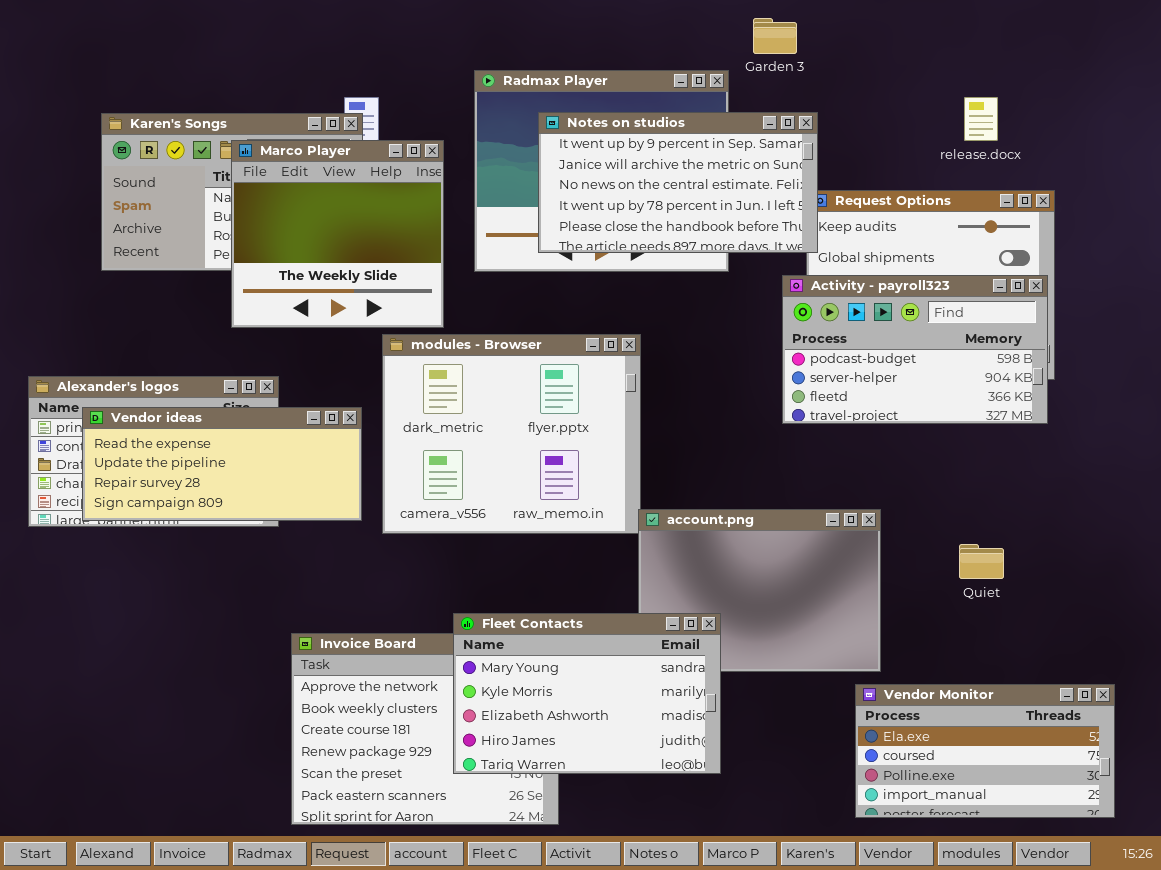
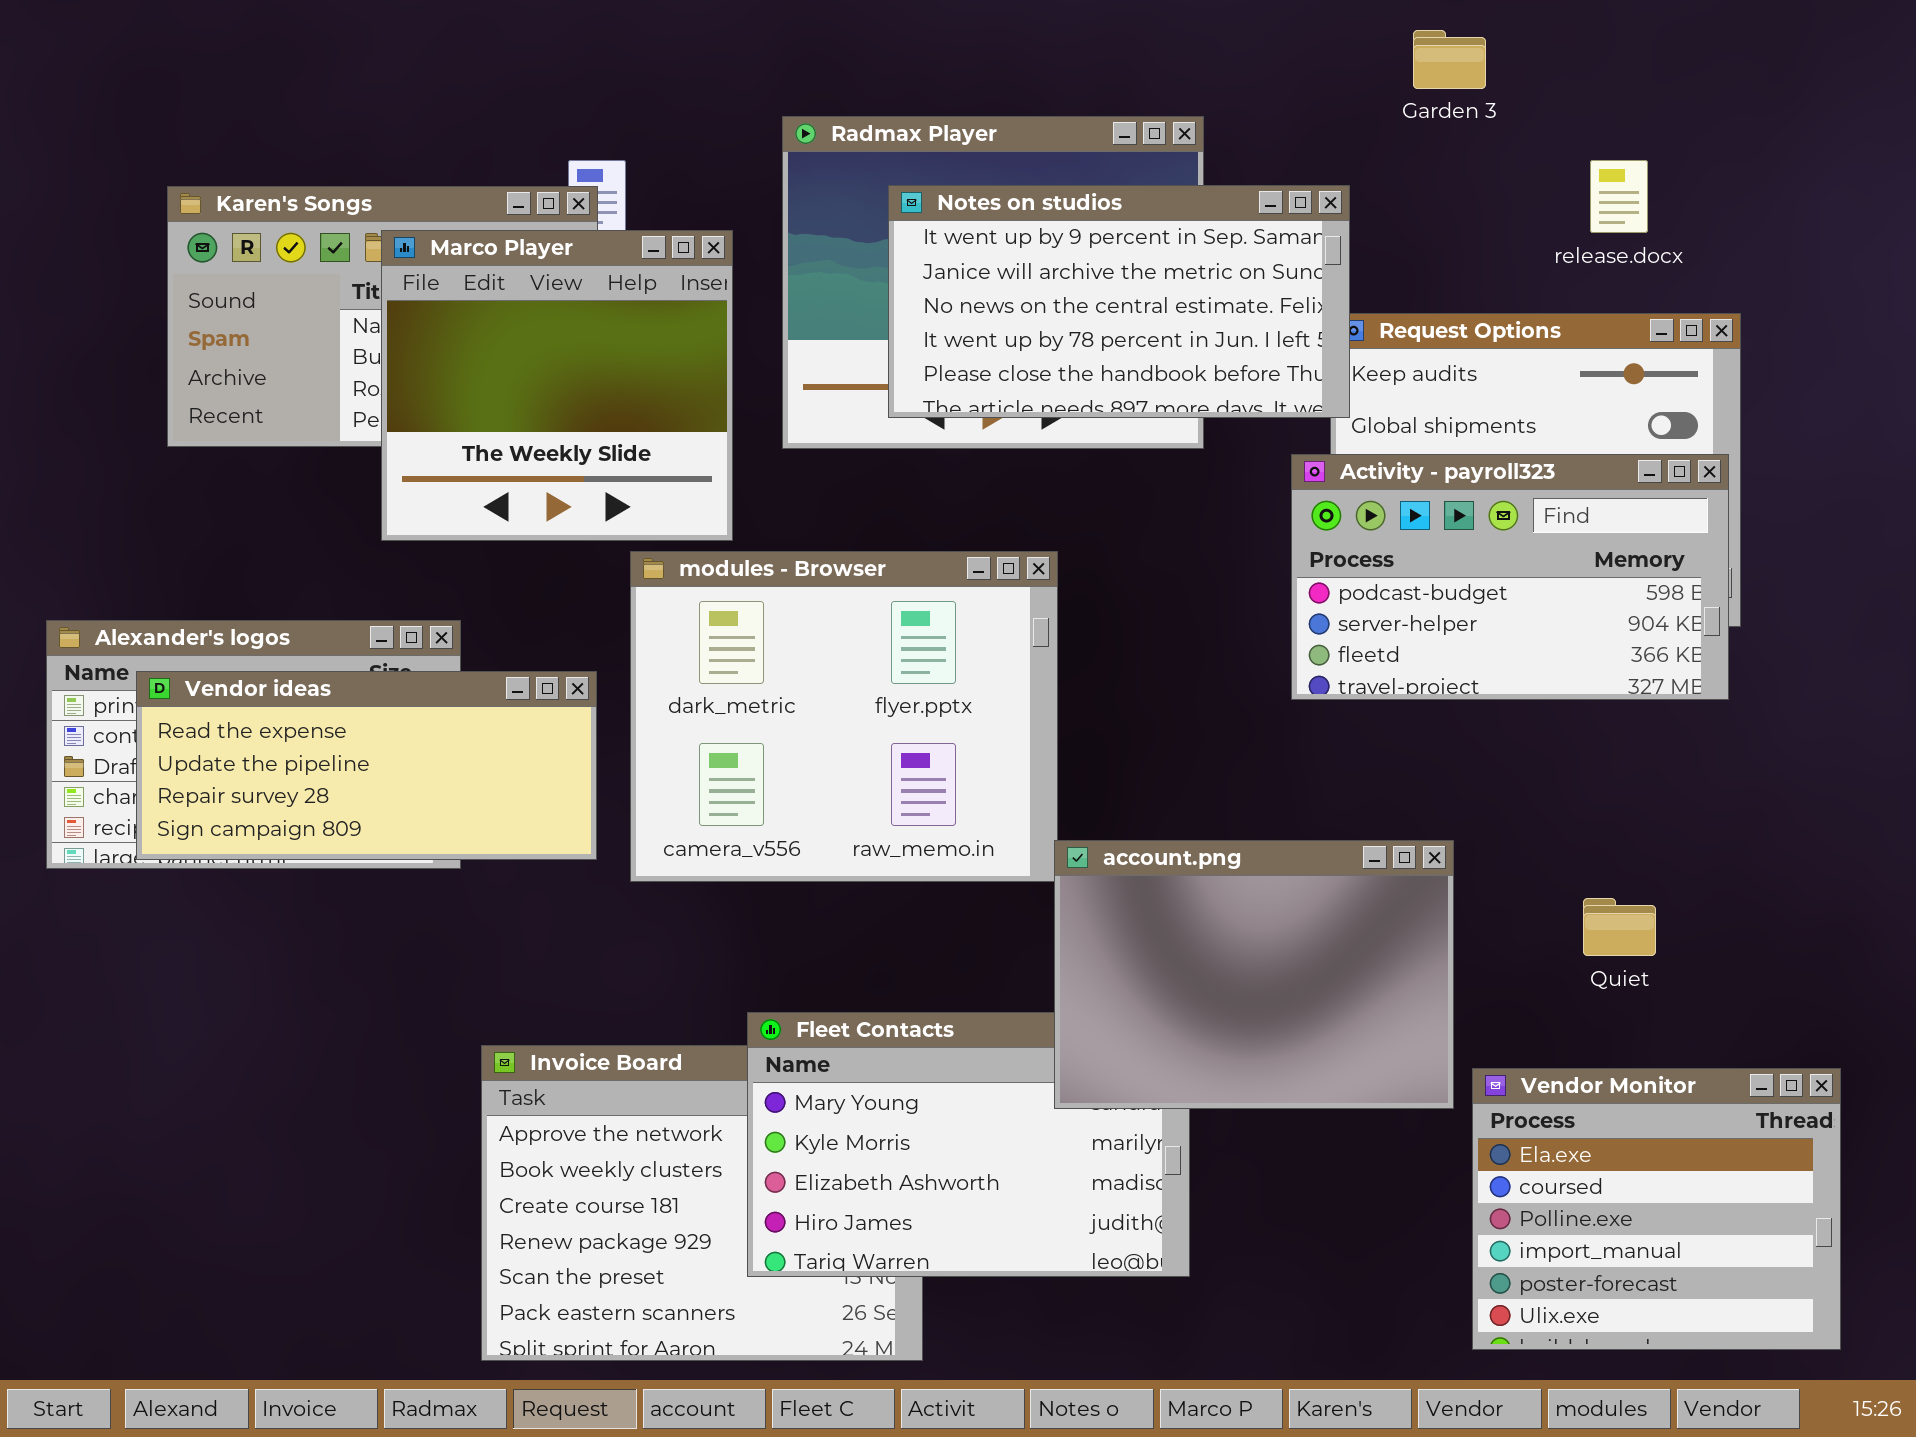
Garden 3: [753,18,797,54] -> [1413,30,1486,89], moved
account.png: [638,509,881,672] -> [1054,840,1454,1109], raised
Vendor Monitor: [855,684,1115,818] -> [1472,1068,1841,1350], resized

